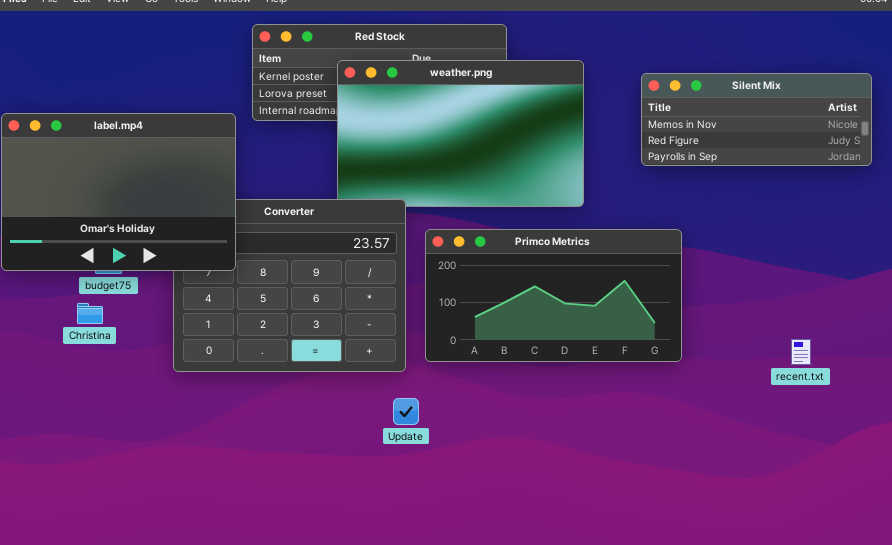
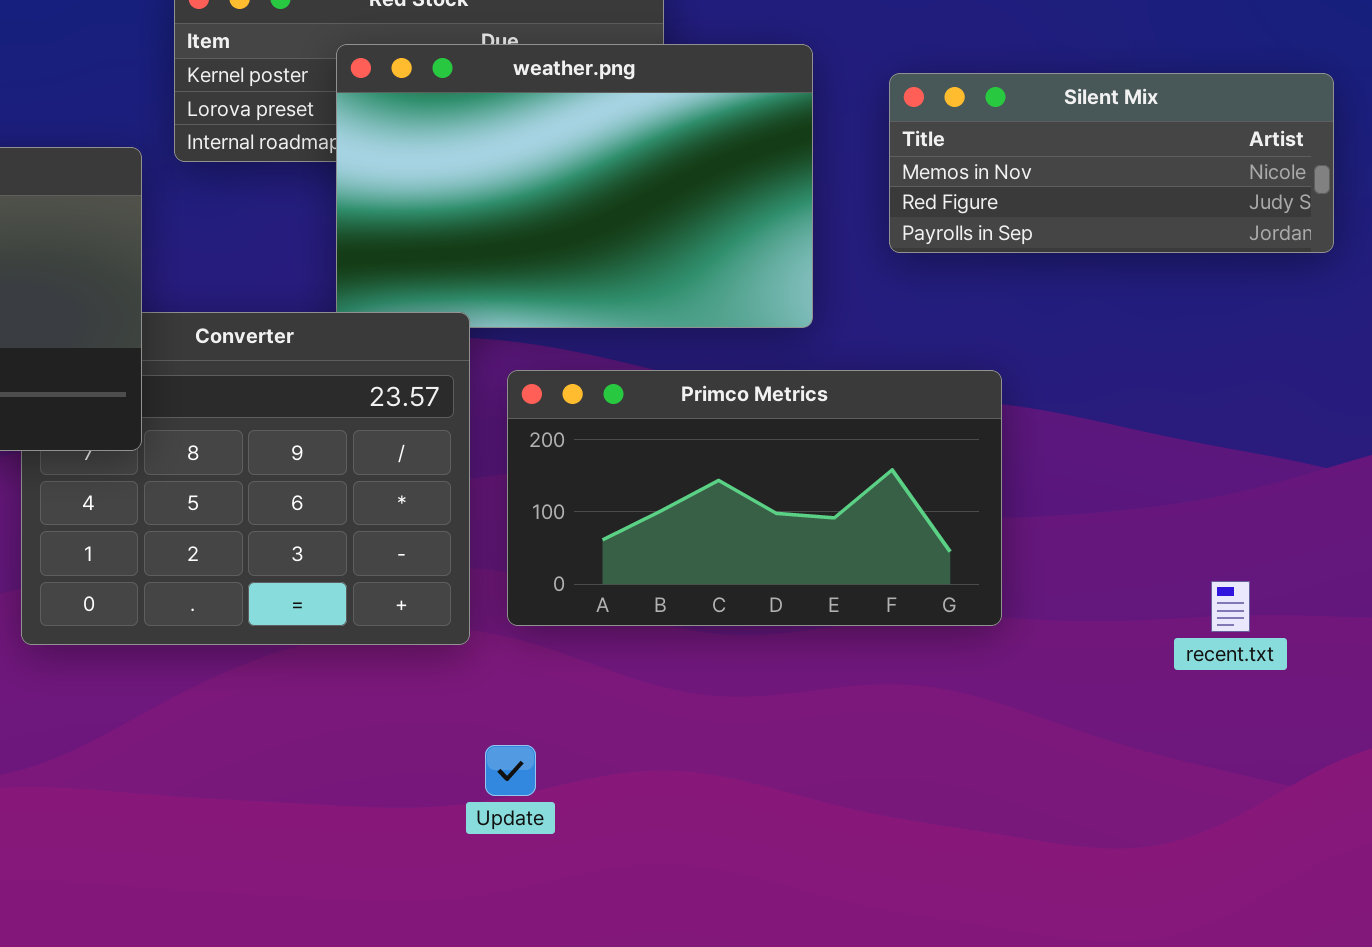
Silent Mix: [641,73,872,166] -> [889,73,1334,253], moved
Update: [393,398,419,425] -> [485,745,536,796], moved

